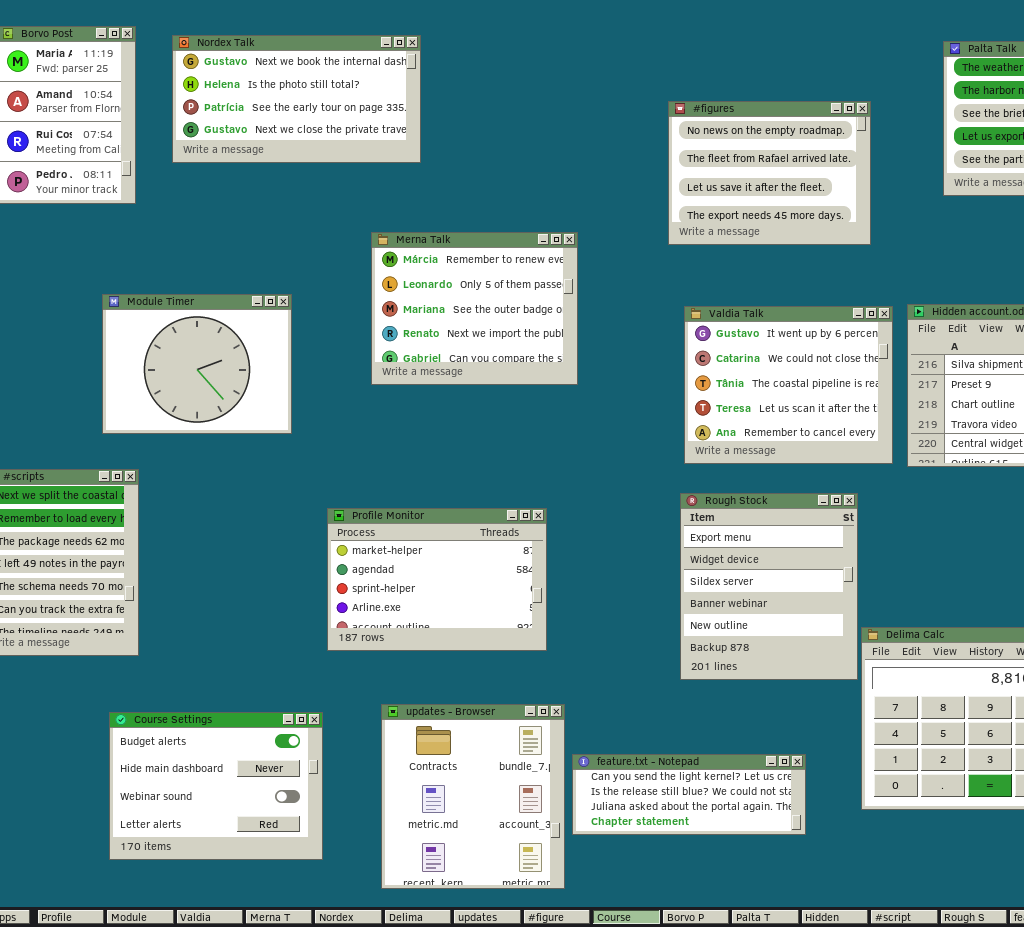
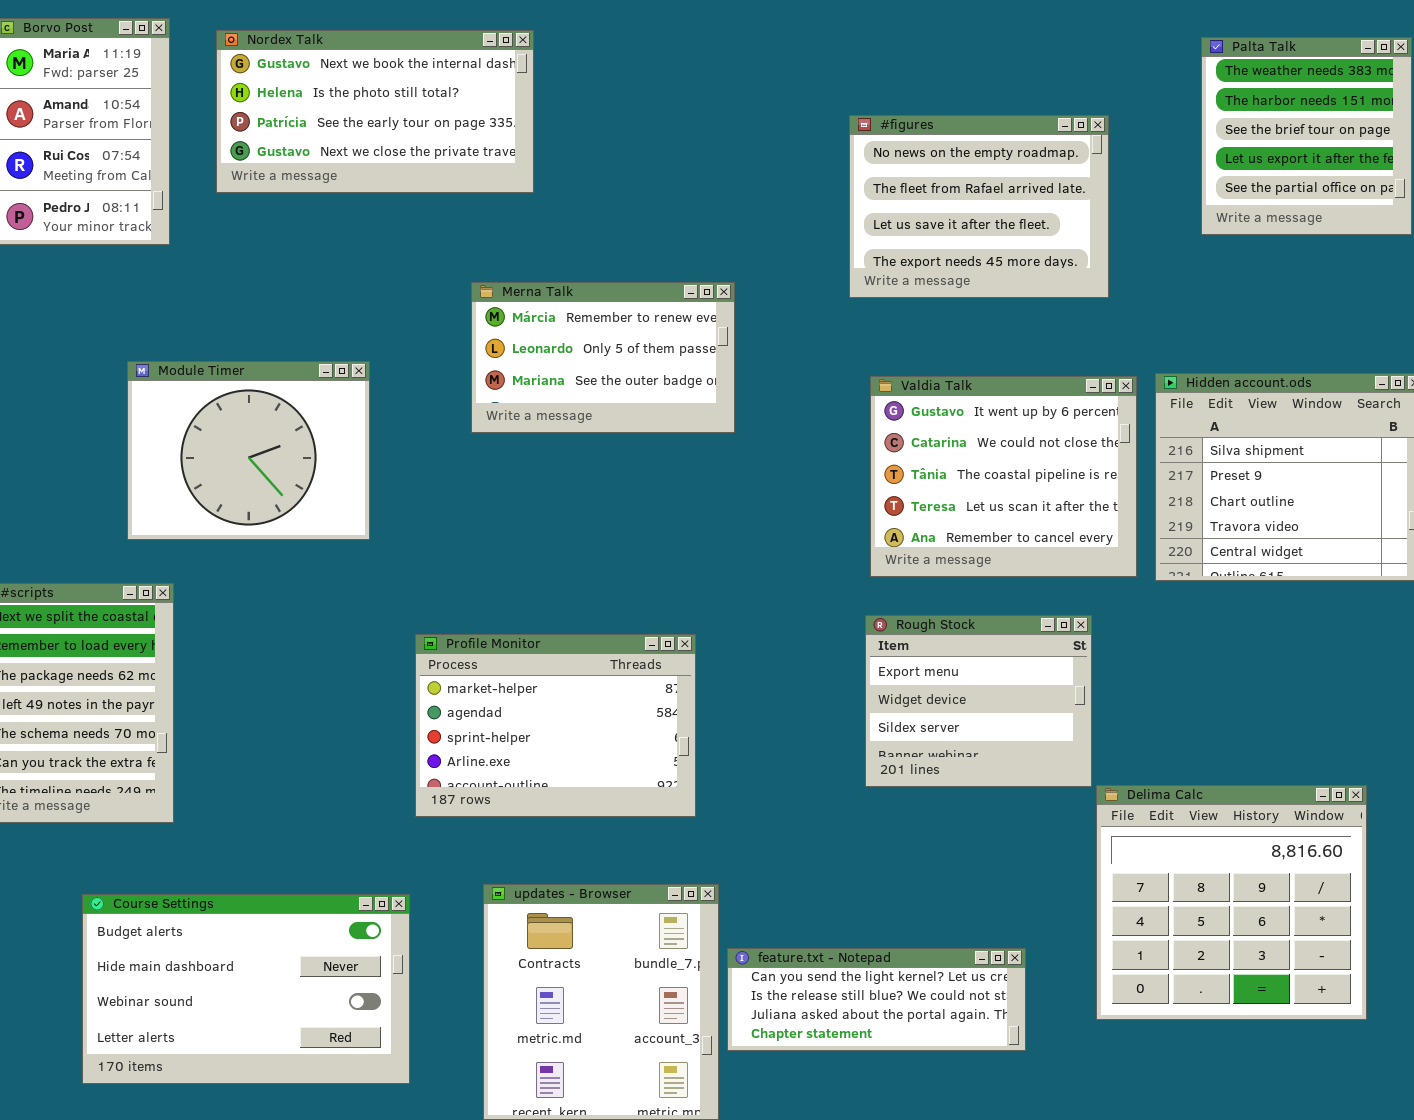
Merna Talk: [371,232,578,385] -> [471,282,735,433], resized
Rough Stock: [680,493,858,680] -> [865,615,1092,787], resized
Course Settings: [109,712,323,860] -> [82,894,410,1084], resized

